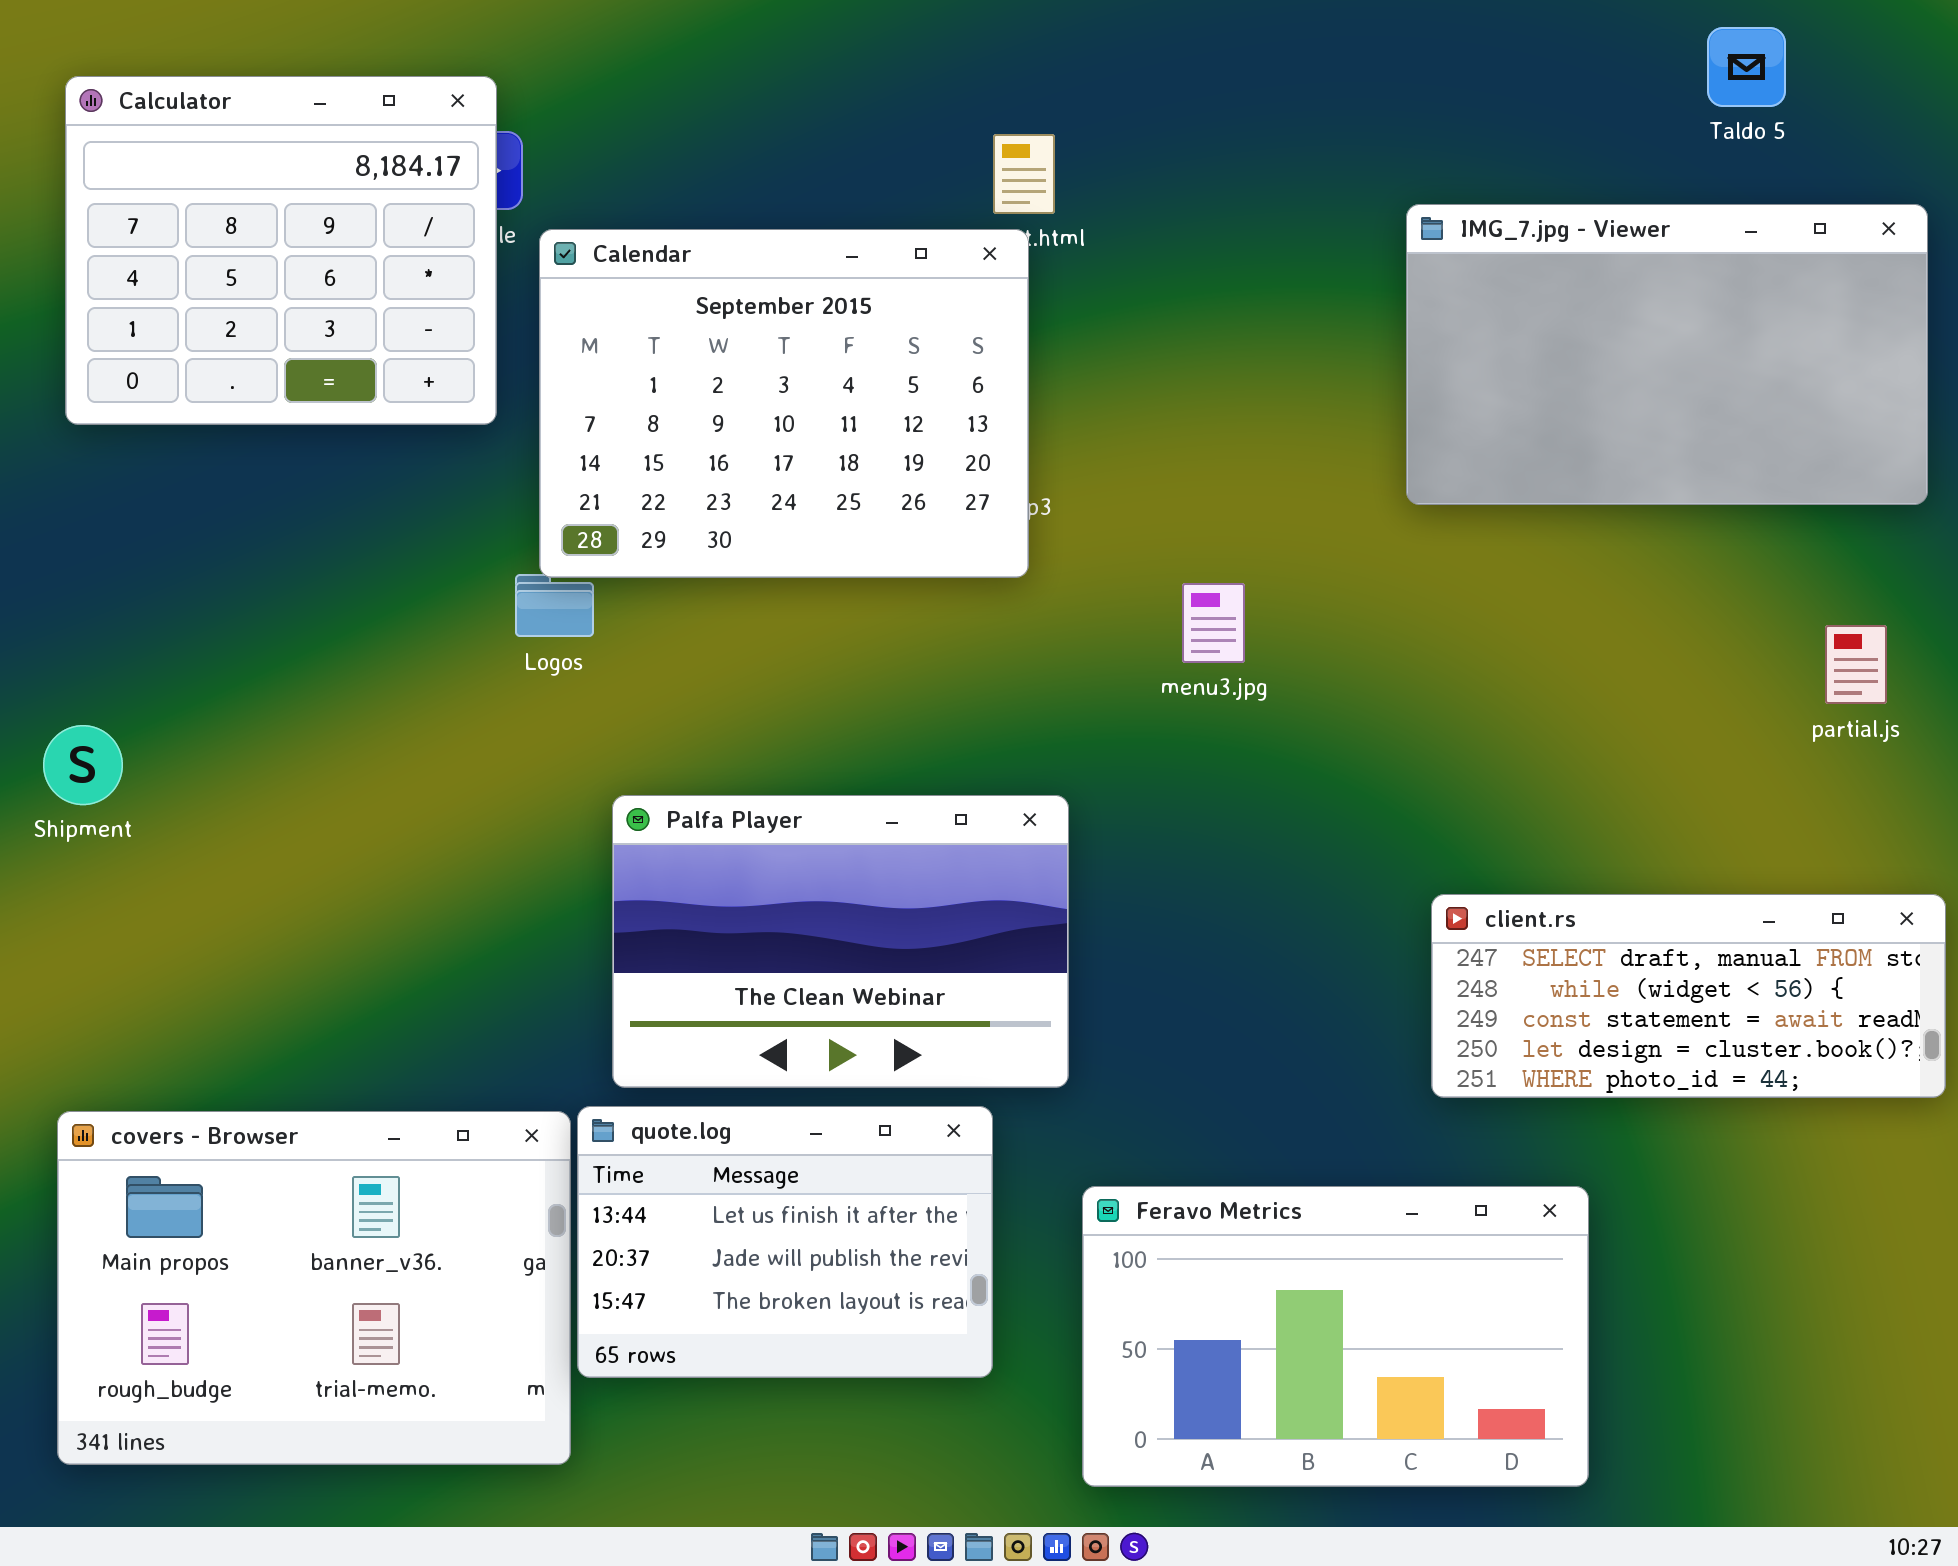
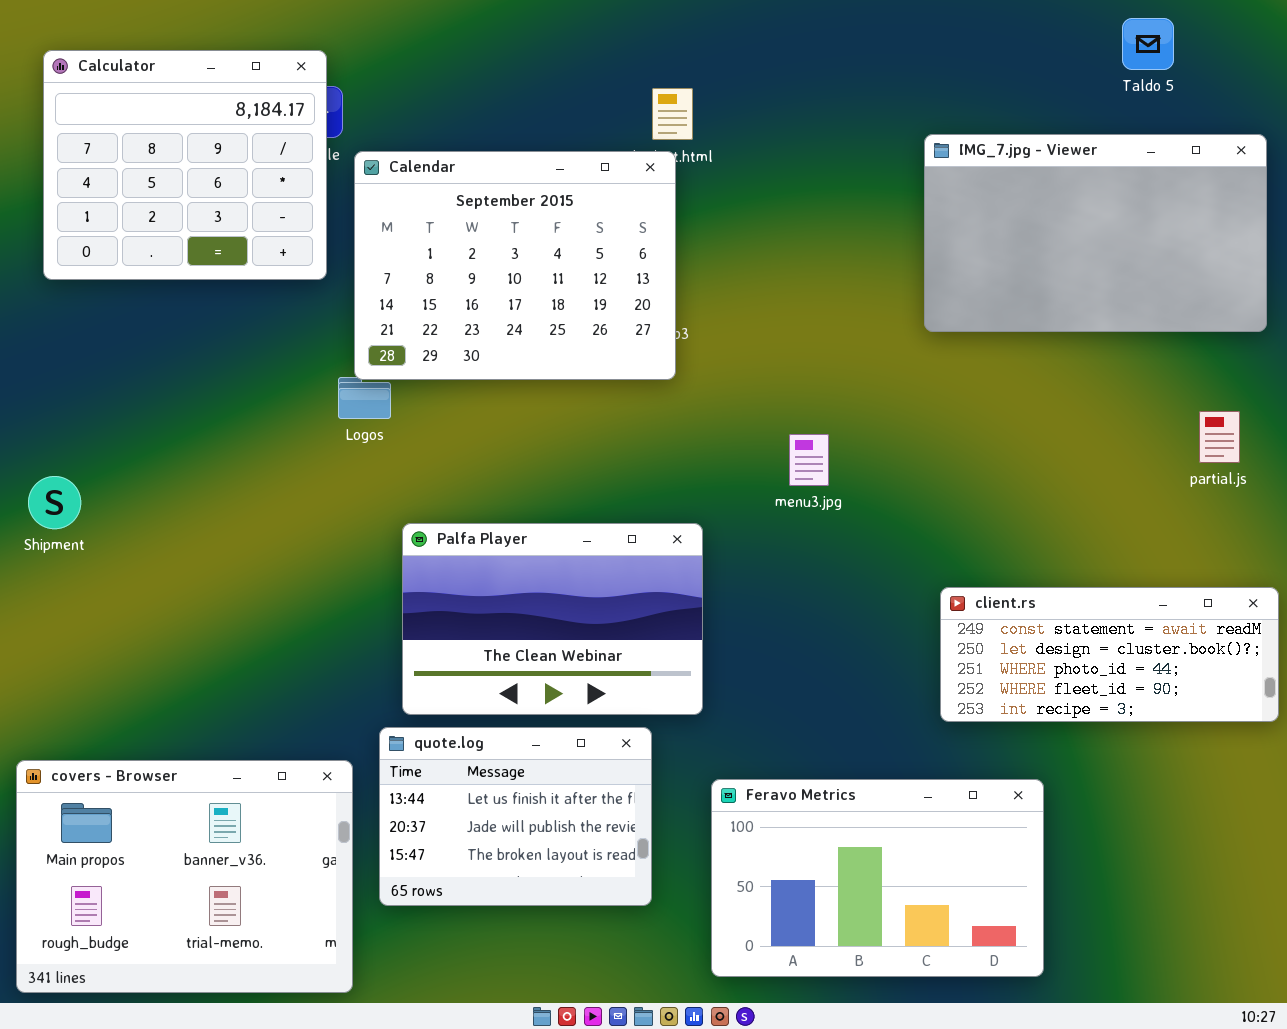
menu3.jpg: [1182,583,1245,663] -> [789,434,829,486], moved
client.rs: [1431,894,1946,1098] -> [940,587,1279,722], scrolled down 2 rows
covers - Browser: [57,1111,571,1465] -> [16,760,353,993], moved

